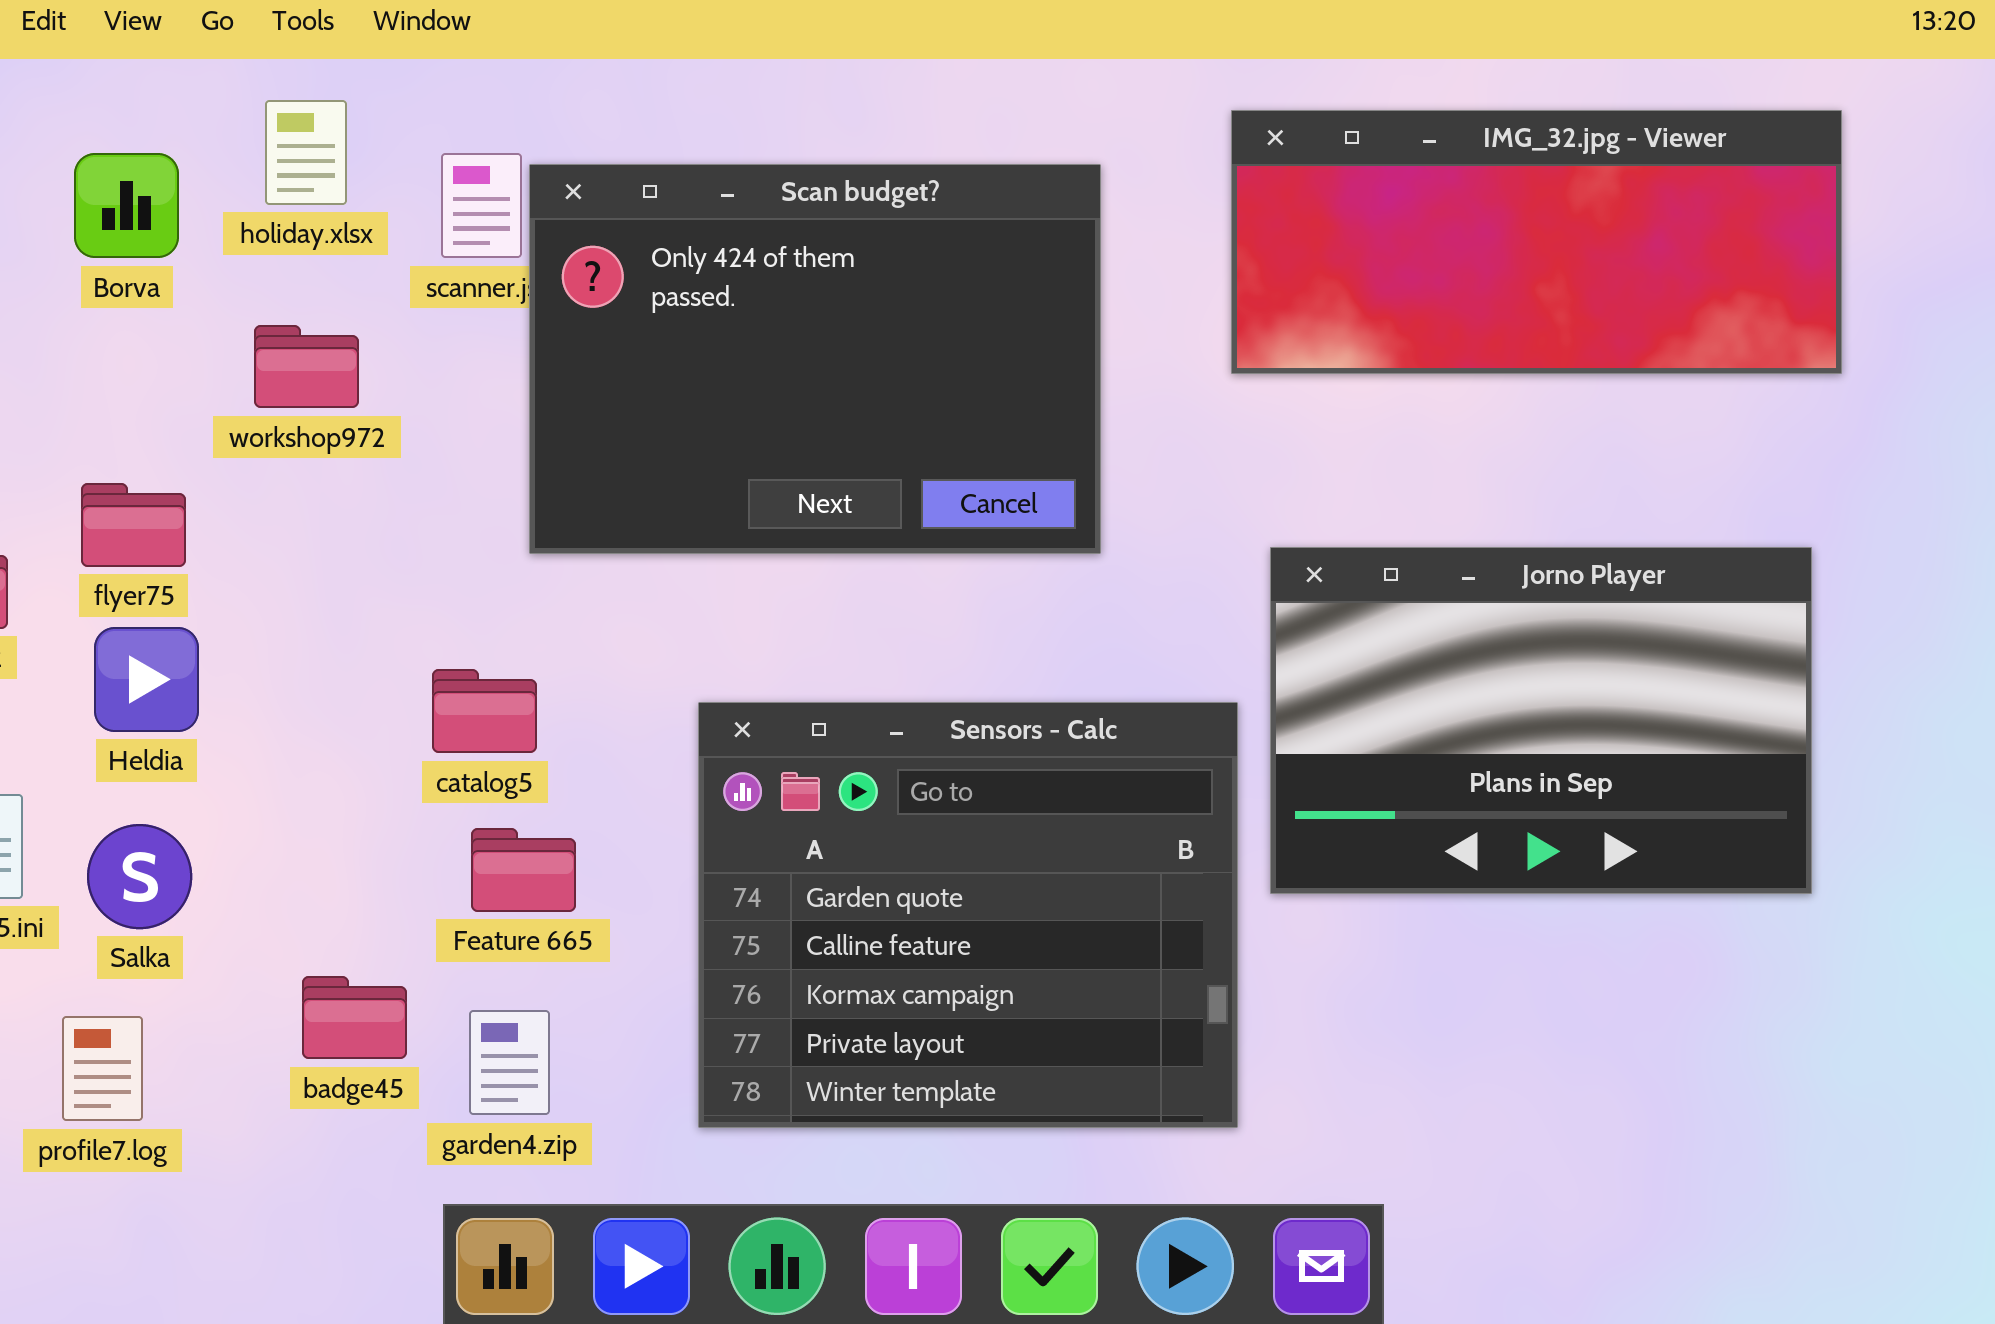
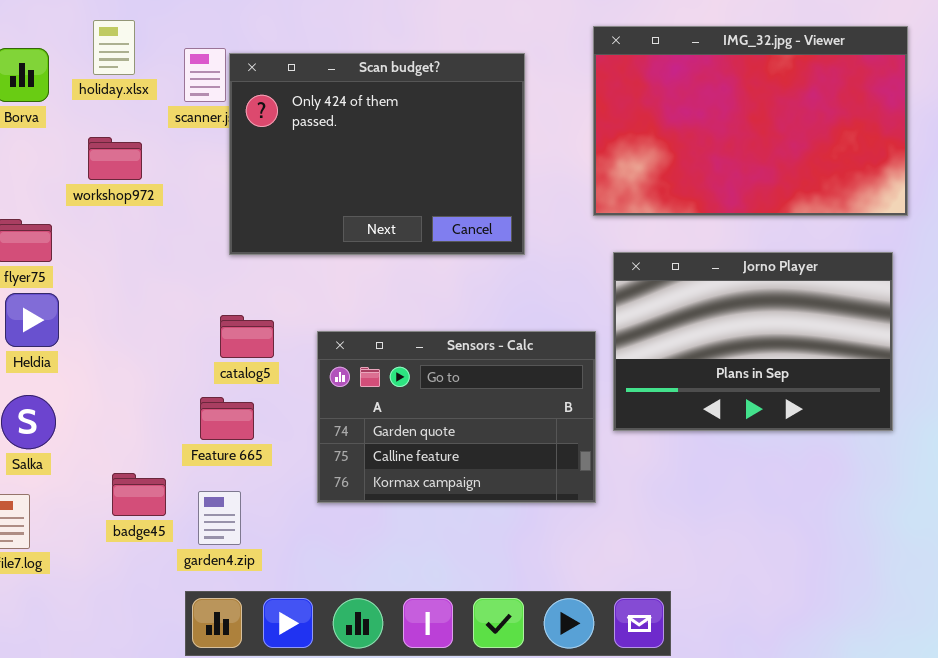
IMG_32.jpg - Viewer: [1231,110,1842,374] -> [593,26,908,216], resized
catalog5: [432,669,537,753] -> [220,315,274,358], moved
Sensors - Calc: [698,702,1238,1128] -> [317,331,596,503], resized

